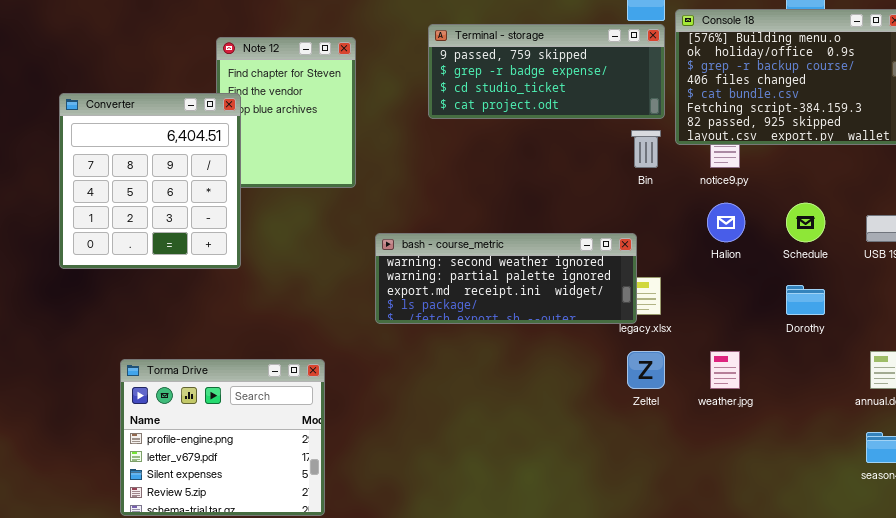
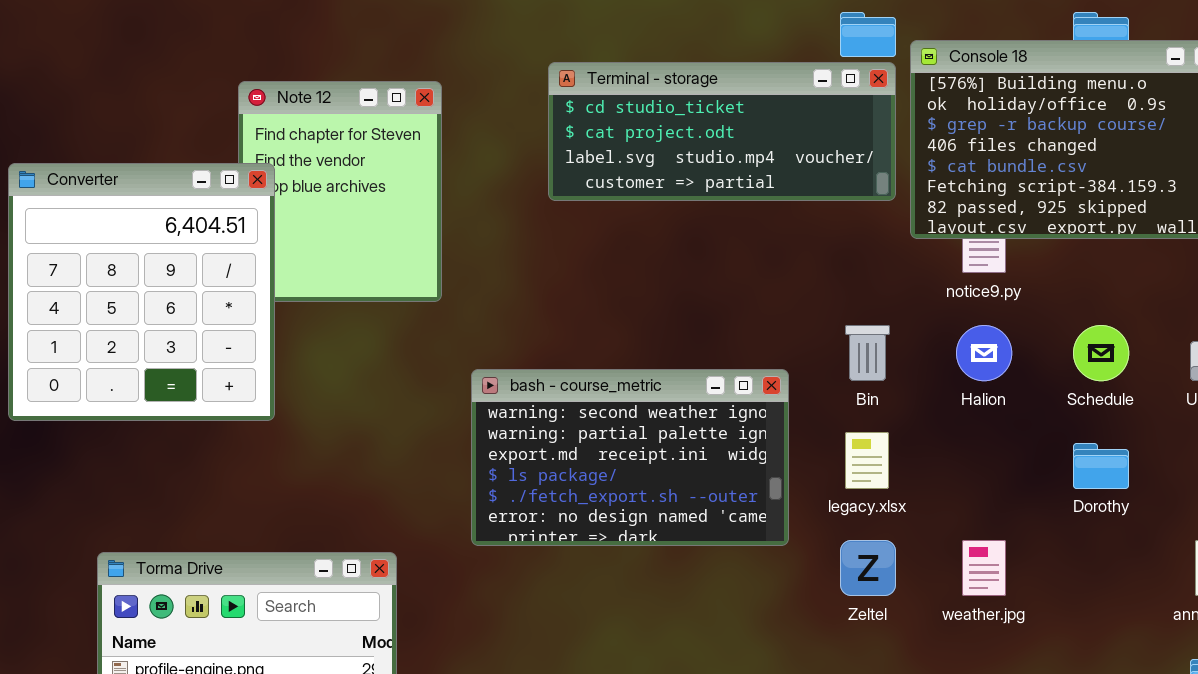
Terminal - storage: [428,24,665,119] -> [548,62,896,201], scrolled down 2 rows
Bin: [631,130,661,168] -> [845,325,890,381], moved
bash - course_metric: [375,233,637,324] -> [471,369,789,546], resized

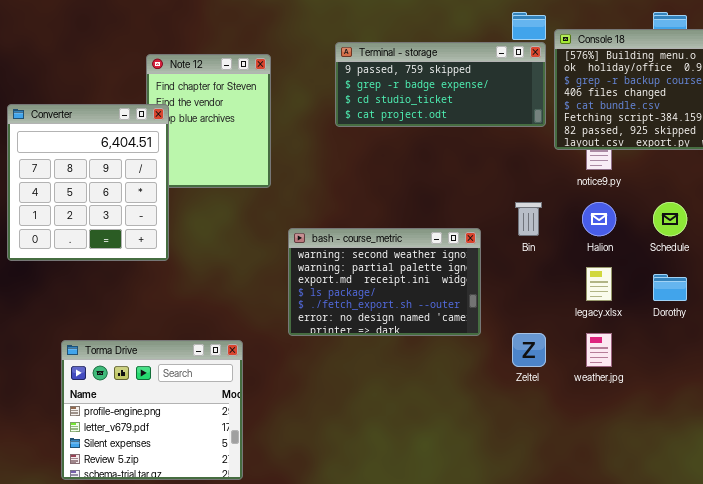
Terminal - storage: [548,62,896,201] -> [335,42,546,127], scrolled up 2 rows
legacy.xlsx: [845,432,889,489] -> [586,267,612,301], moved

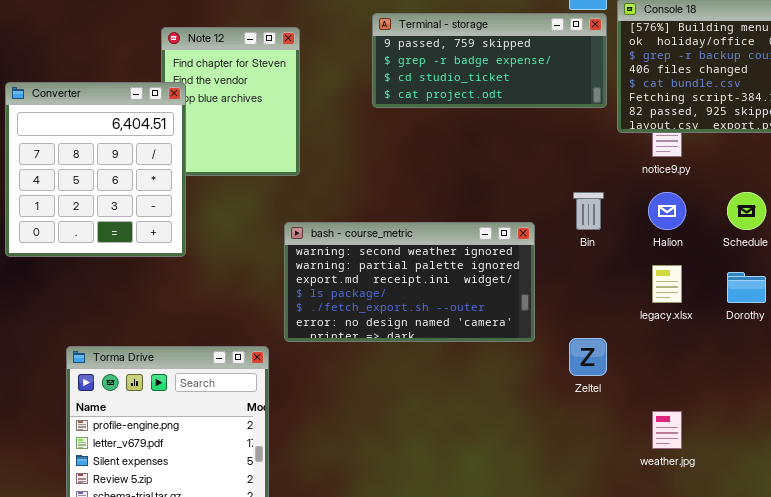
bash - course_metric: [288,228,481,336] -> [284,222,535,342], resized
weather.jpg: [586,333,612,367] -> [652,411,682,449], moved

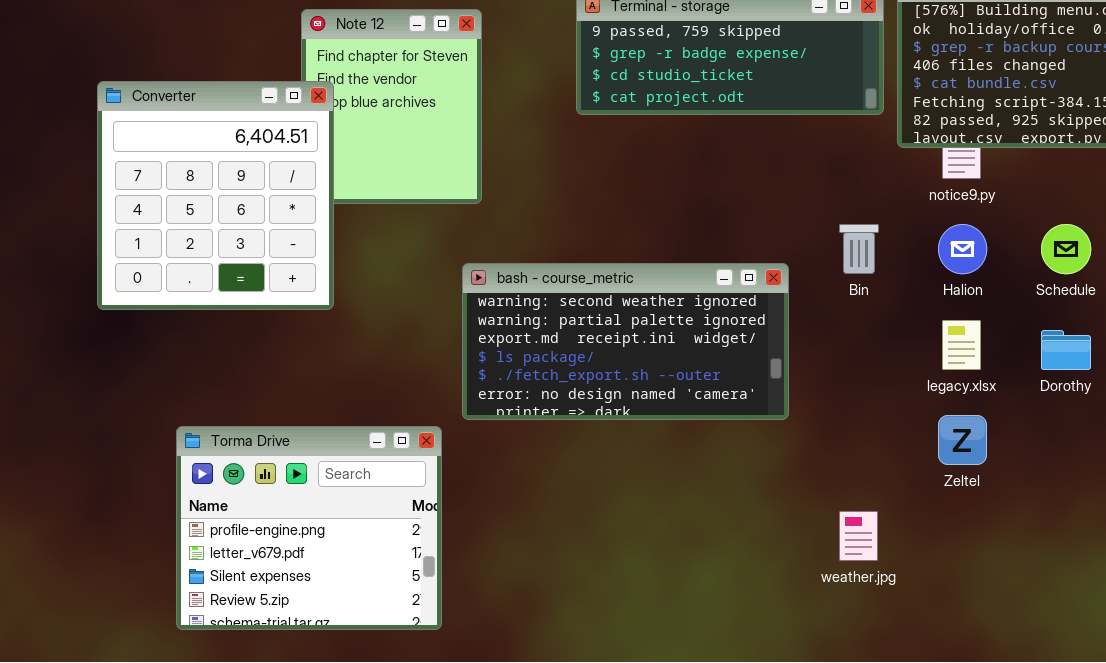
Zeltel: [569,338,607,376] -> [938,415,987,465], moved
weather.jpg: [652,411,682,449] -> [839,511,878,561], moved

